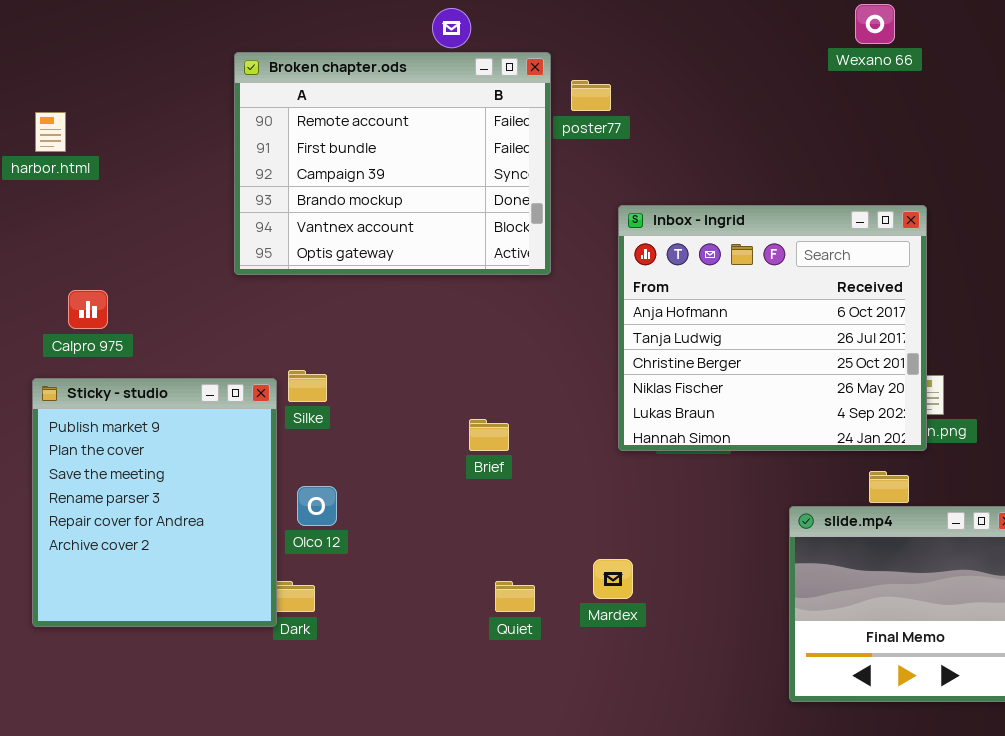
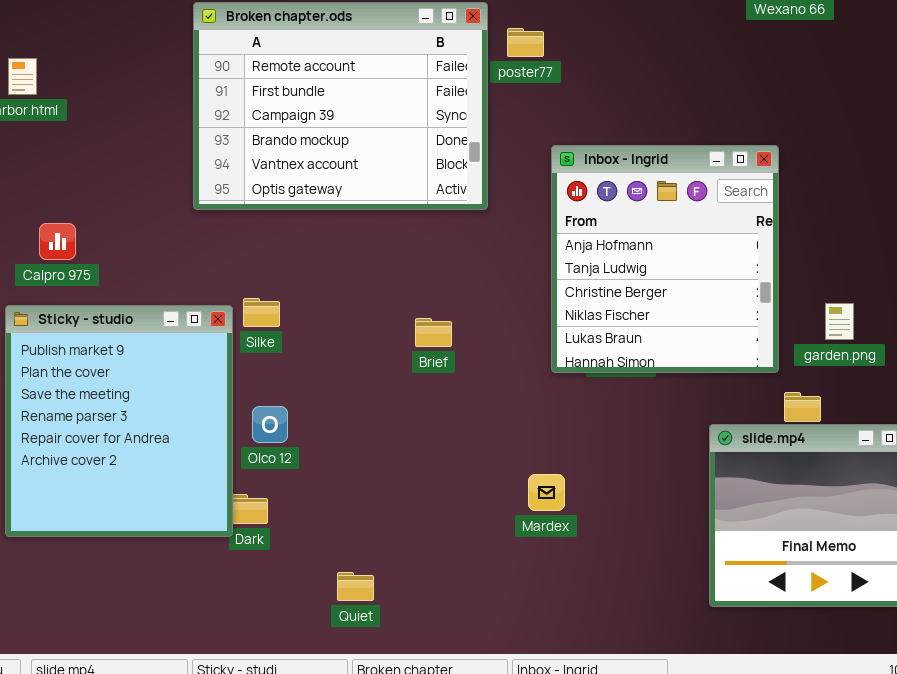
Inbox - Ingrid: [618,205,927,451] -> [551,145,779,373], resized
Brief: [469,419,509,451] -> [415,318,452,347], moved
Quiet: [495,581,535,612] -> [337,572,374,601], moved

